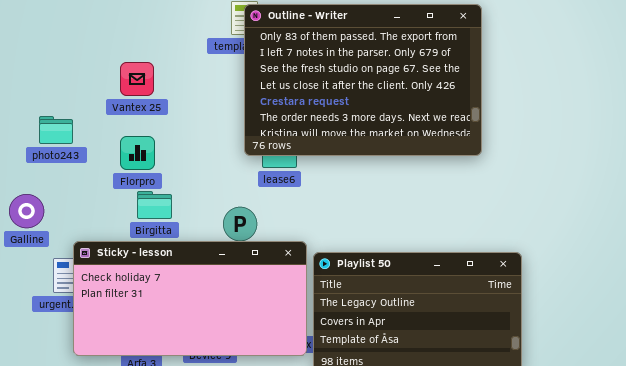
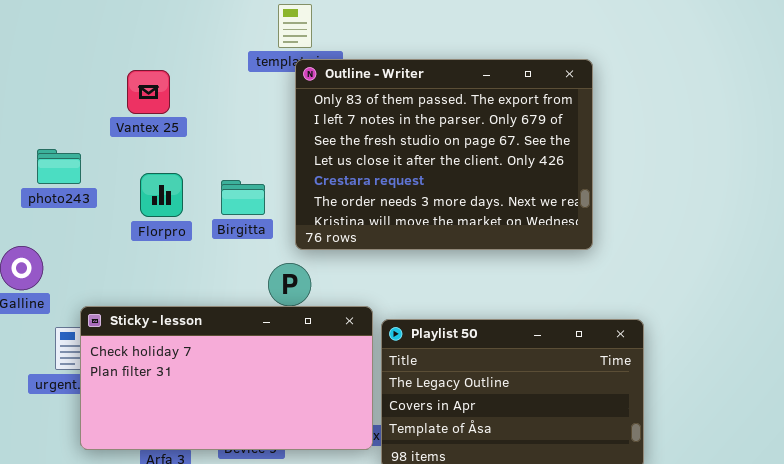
Outline - Writer: [244,4,482,156] -> [295,59,593,250], moved
Vantex 25: [120,62,154,96] -> [127,70,170,114], moved
Birgitta: [137,191,172,219] -> [221,180,265,215], moved

